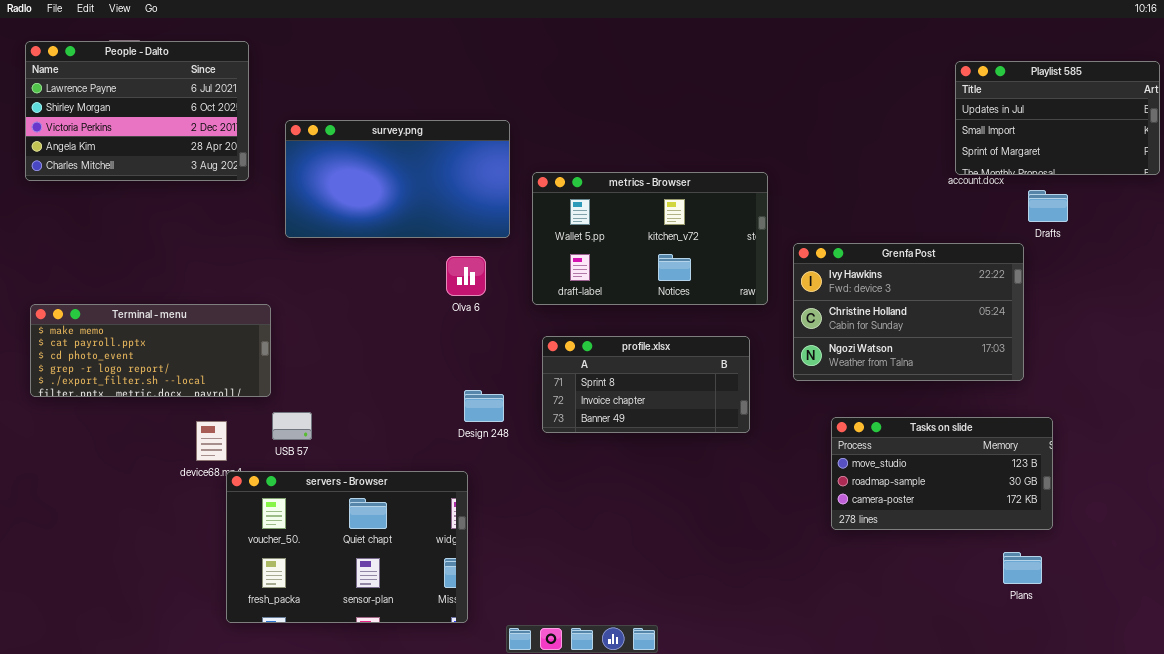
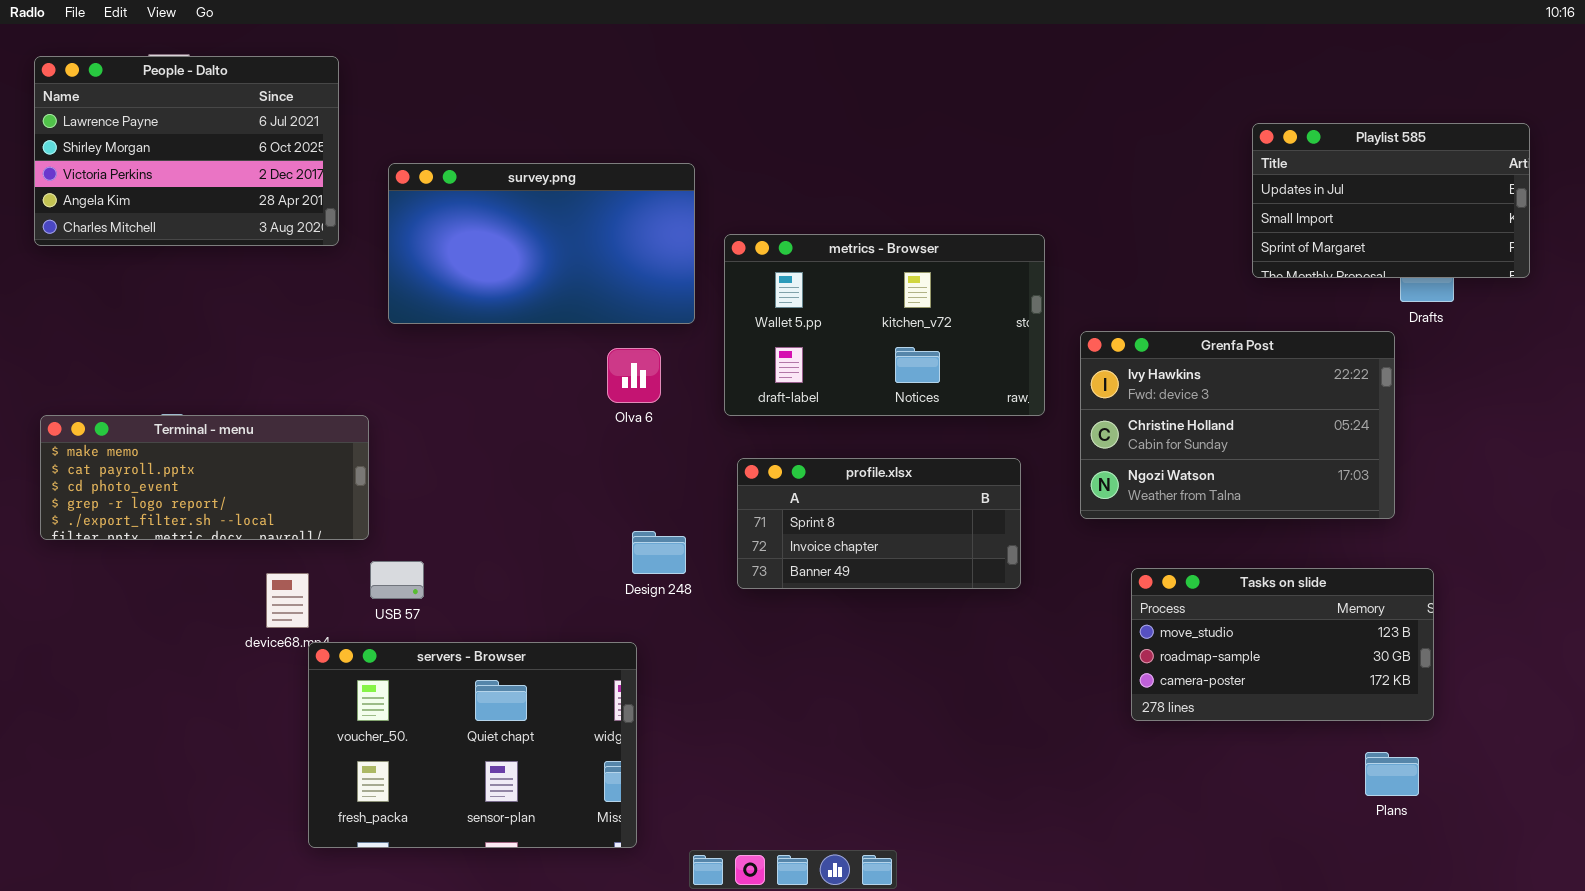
Playlist 585: [955,61,1160,175] -> [1252,123,1530,278], moved

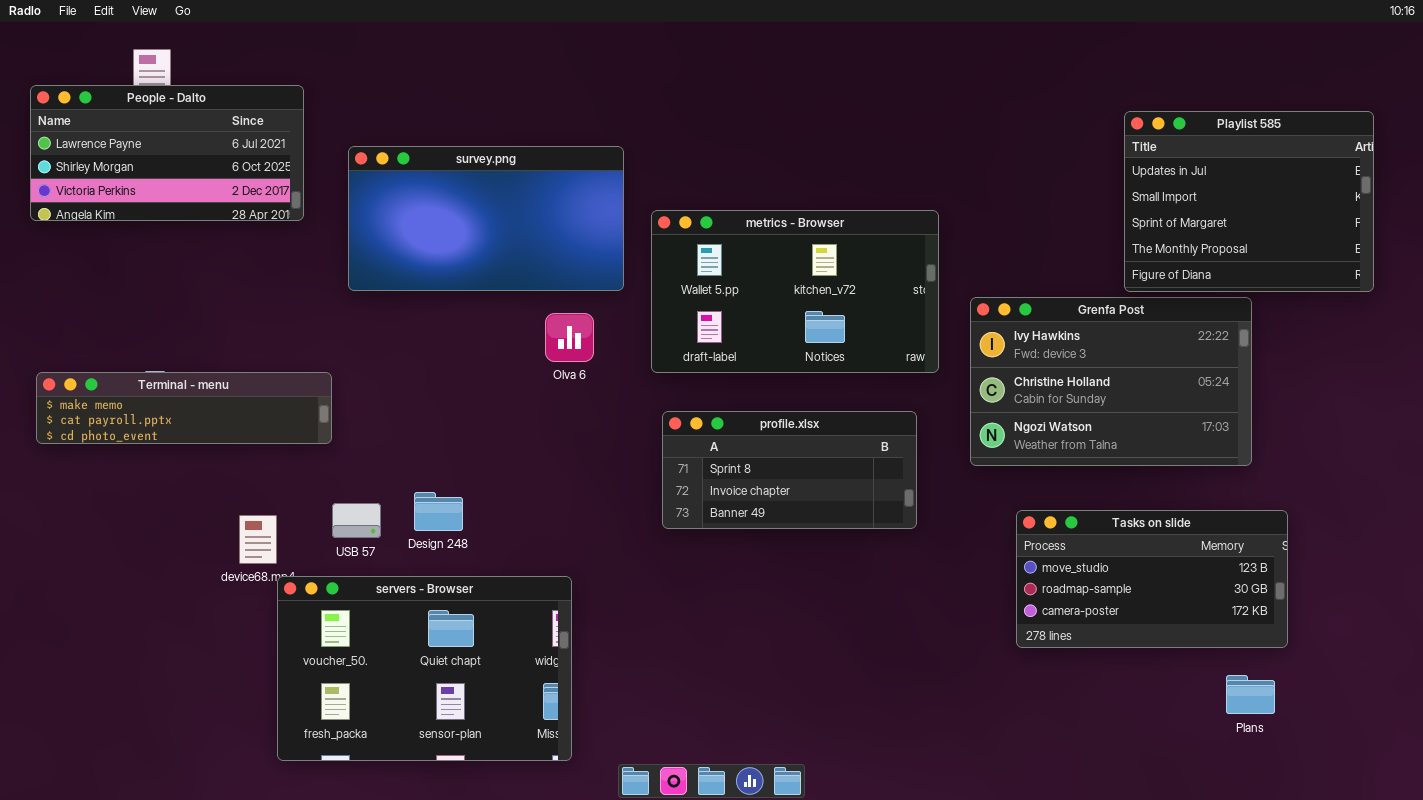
People - Dalto: [34,56,339,246] -> [30,85,304,221], resized
Playlist 585: [1252,123,1530,278] -> [1124,111,1374,292], resized
Terminal - menu: [40,415,369,540] -> [36,372,332,444], resized
Design 248: [632,531,686,574] -> [414,492,463,531], moved

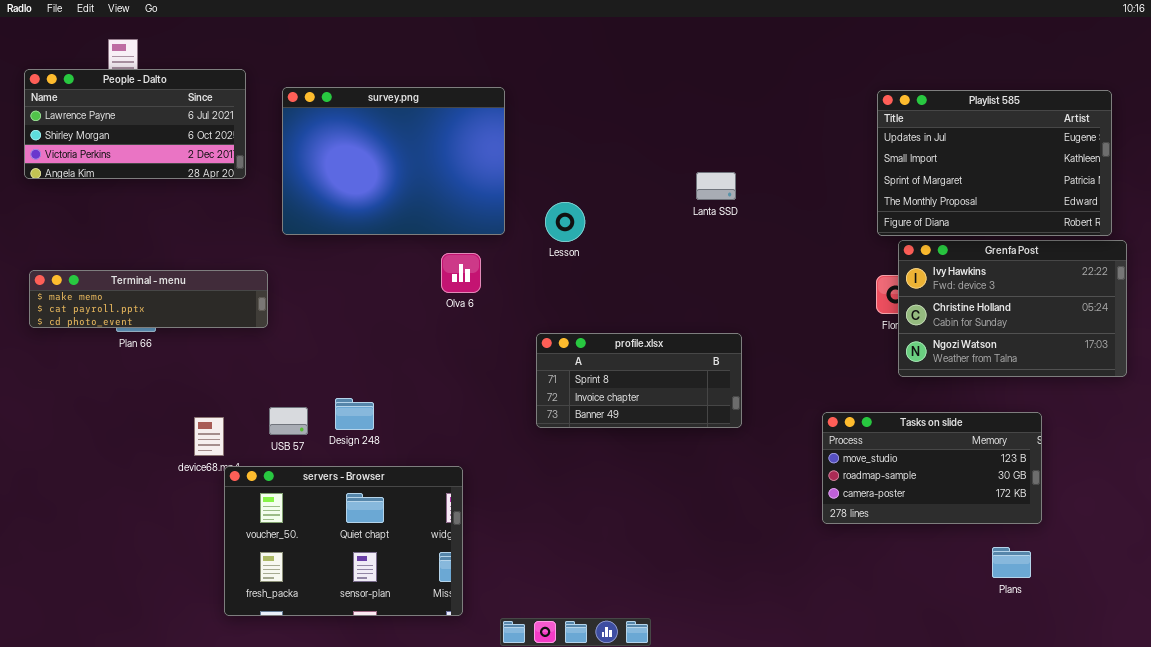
Playlist 585: [1124,111,1374,292] -> [877,90,1112,236], resized
survey.png: [348,146,624,291] -> [282,87,505,235], resized
metrics - Browser: [651,210,939,373] -> none, closed
Grenfa Post: [970,297,1252,466] -> [898,240,1127,377], moved
Terminal - menu: [36,372,332,444] -> [29,270,268,328], moved

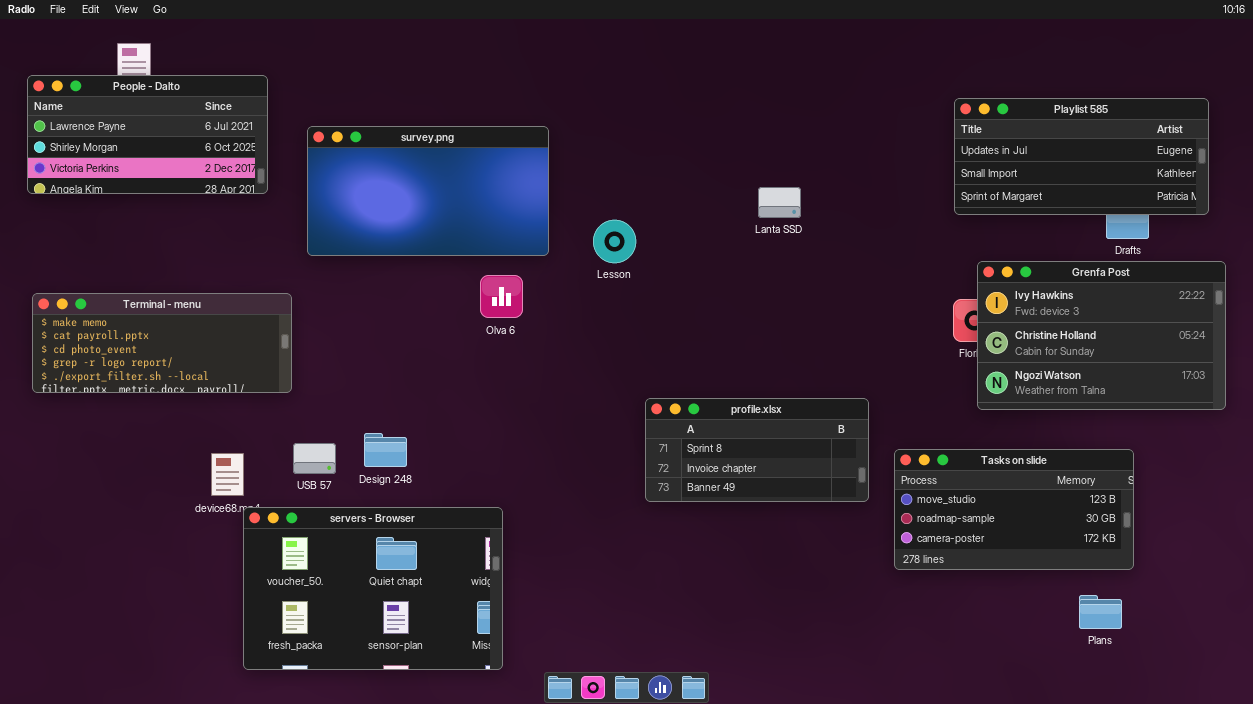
survey.png: [282,87,505,235] -> [307,126,549,256], resized
Playlist 585: [877,90,1112,236] -> [954,98,1209,215], resized
Terminal - menu: [29,270,268,328] -> [32,293,292,393], resized
profile.xlsx: [536,333,742,428] -> [645,398,869,502], moved

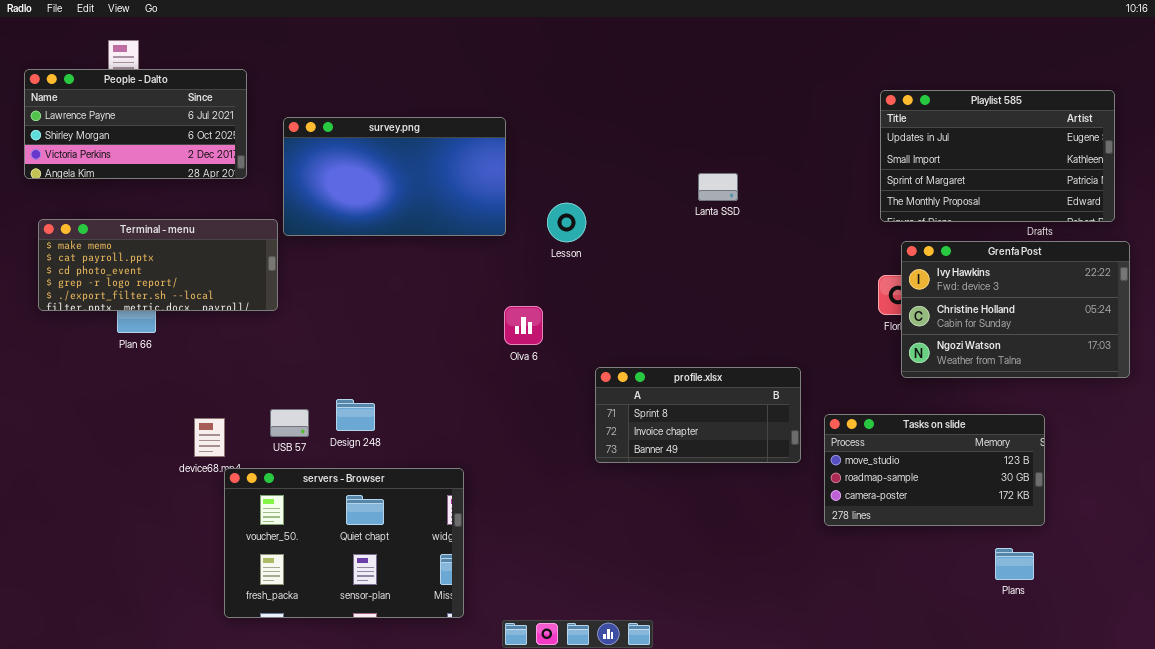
Playlist 585: [954,98,1209,215] -> [880,90,1115,222], resized
Olva 6: [480,275,523,318] -> [504,306,543,345], moved
Terminal - menu: [32,293,292,393] -> [38,219,278,311], moved

